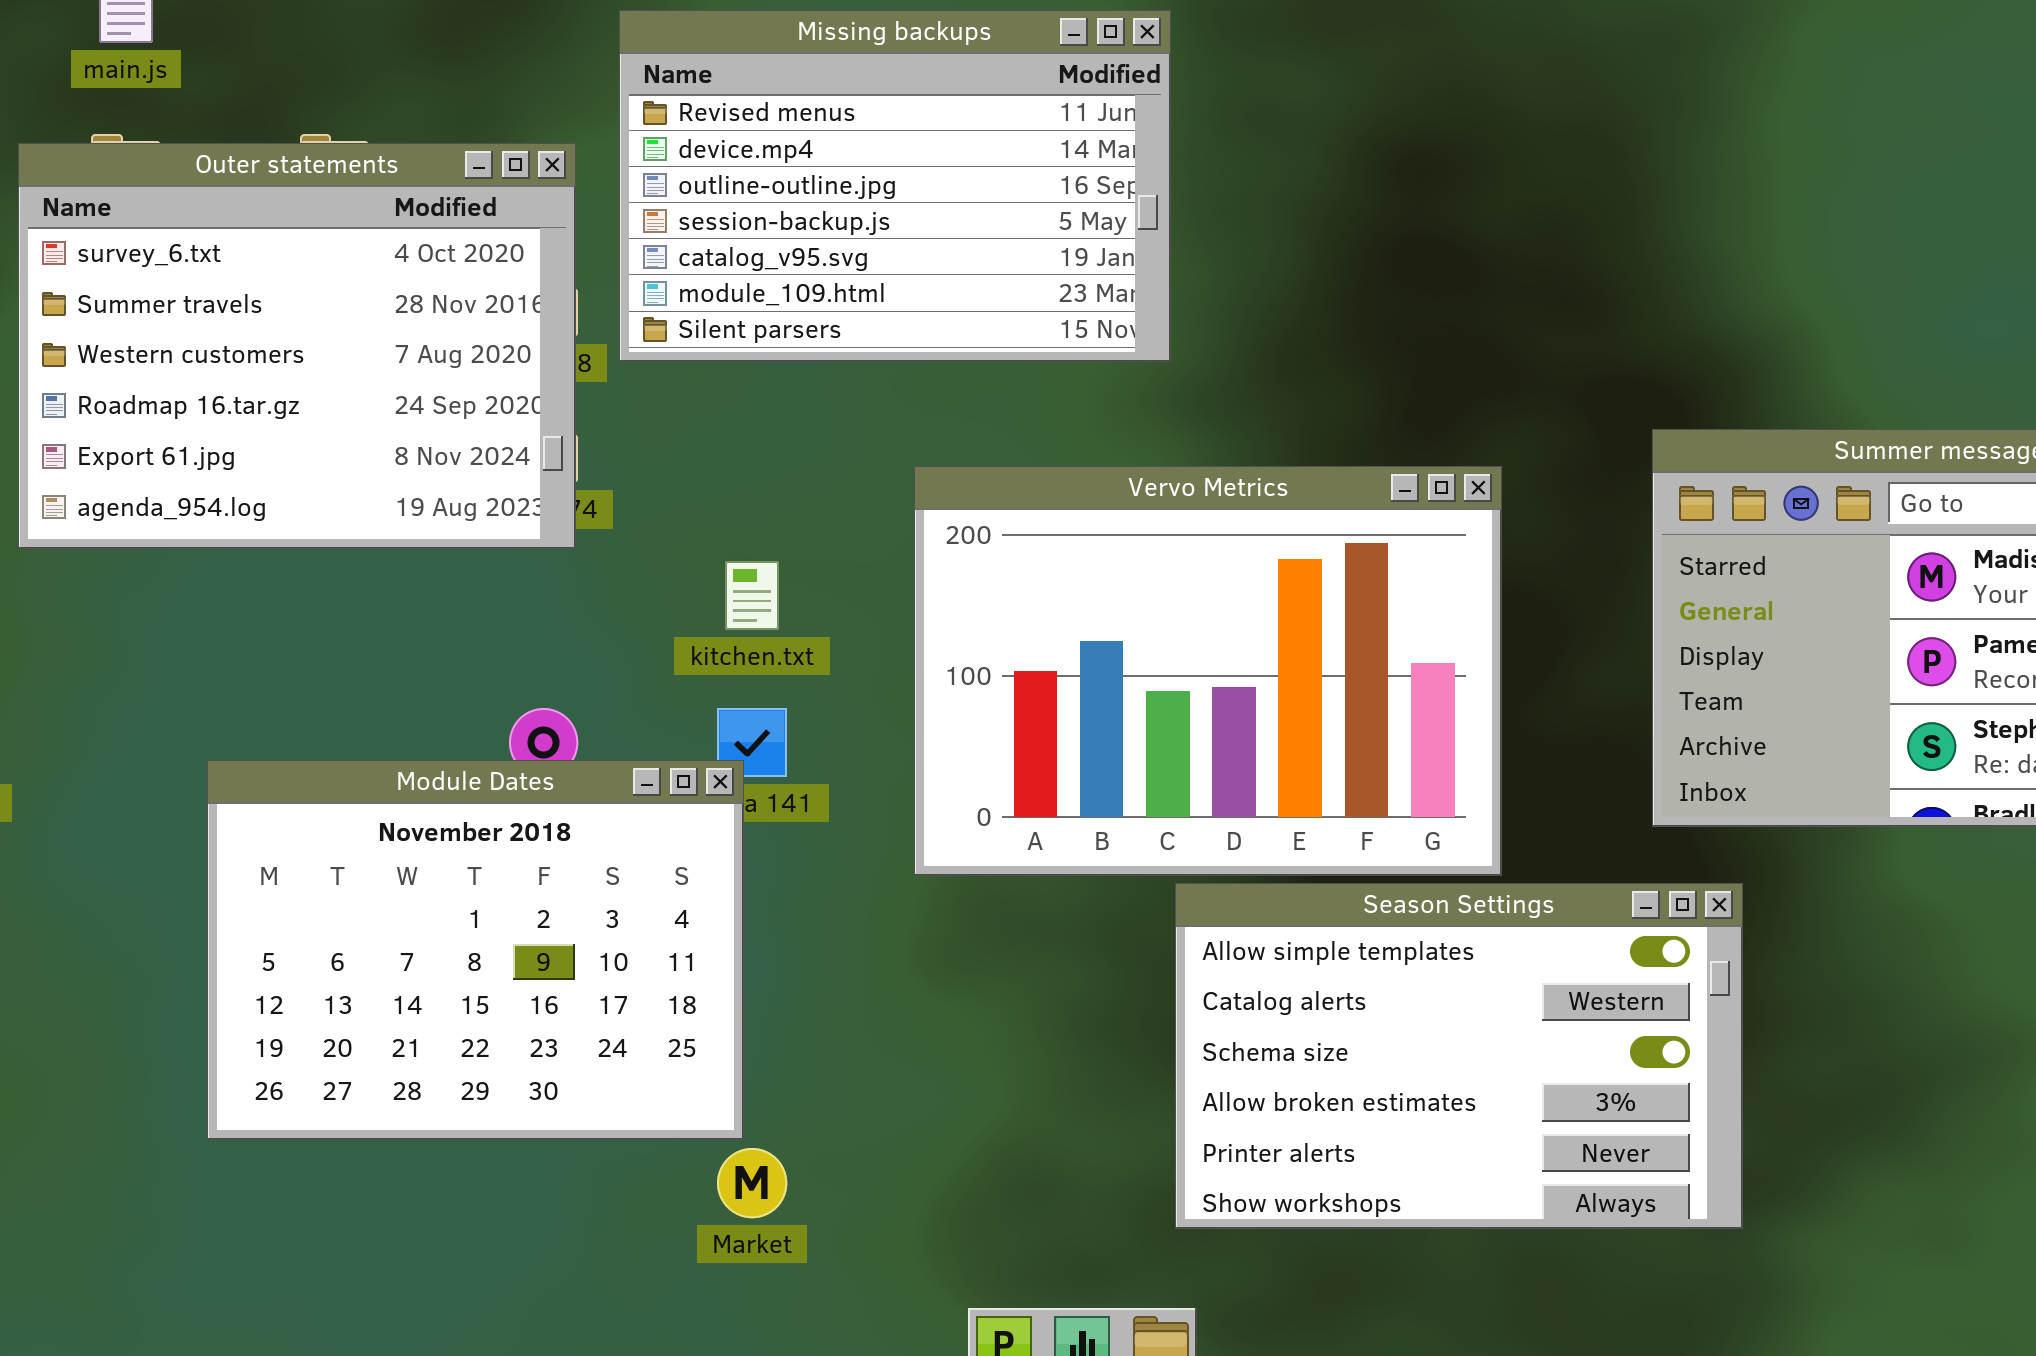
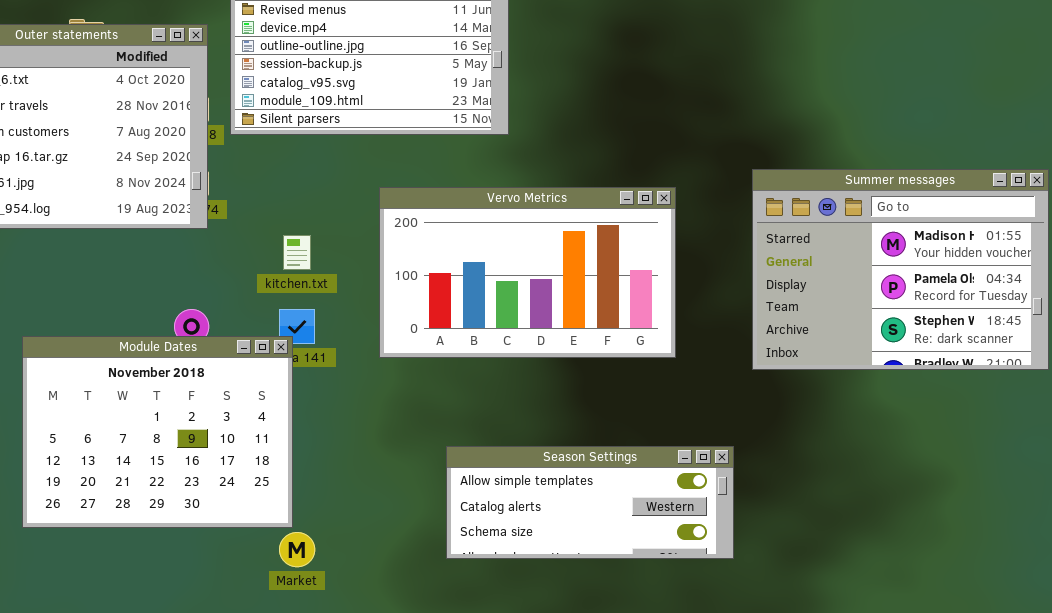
Vervo Metrics: [914,466,1502,876] -> [379,187,676,358], resized
Season Settings: [1175,883,1743,1229] -> [446,446,734,559], moved, resized

